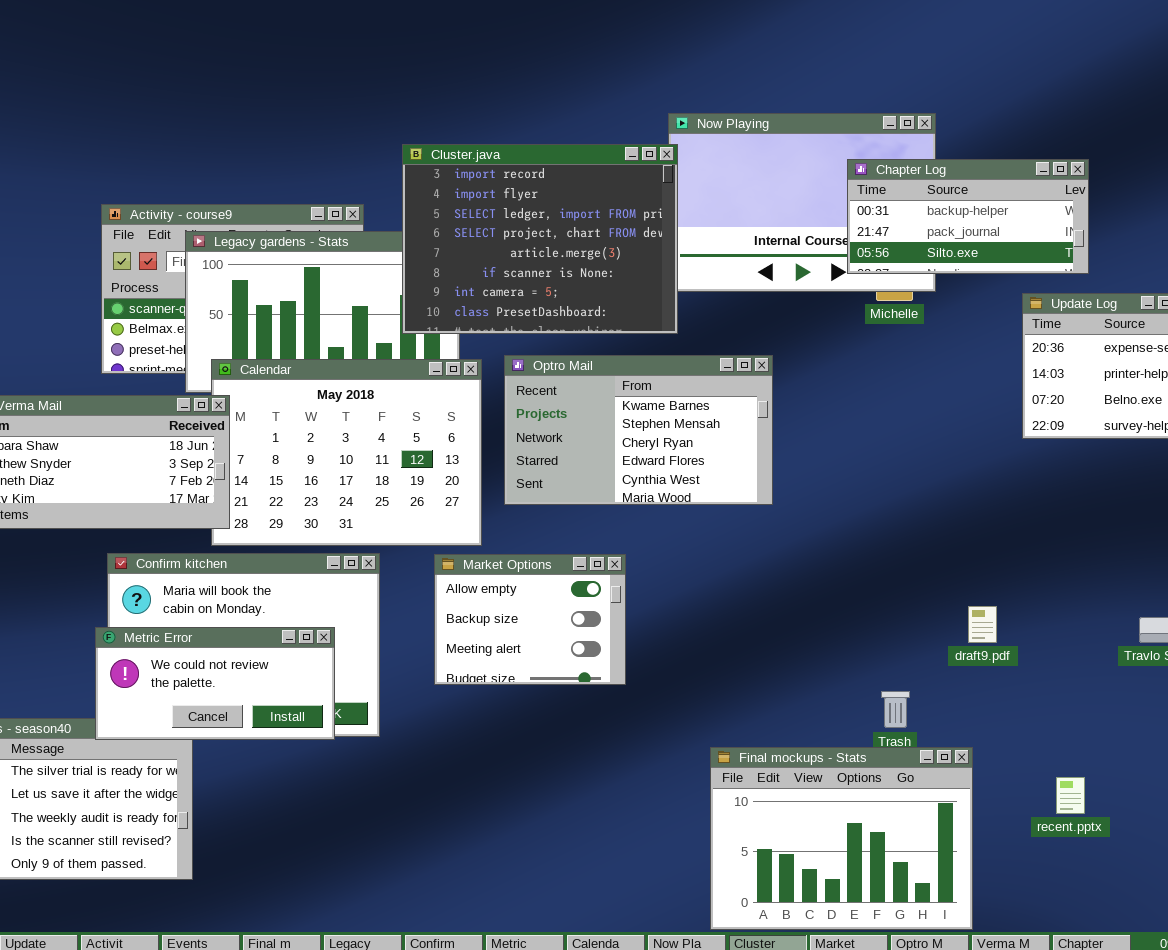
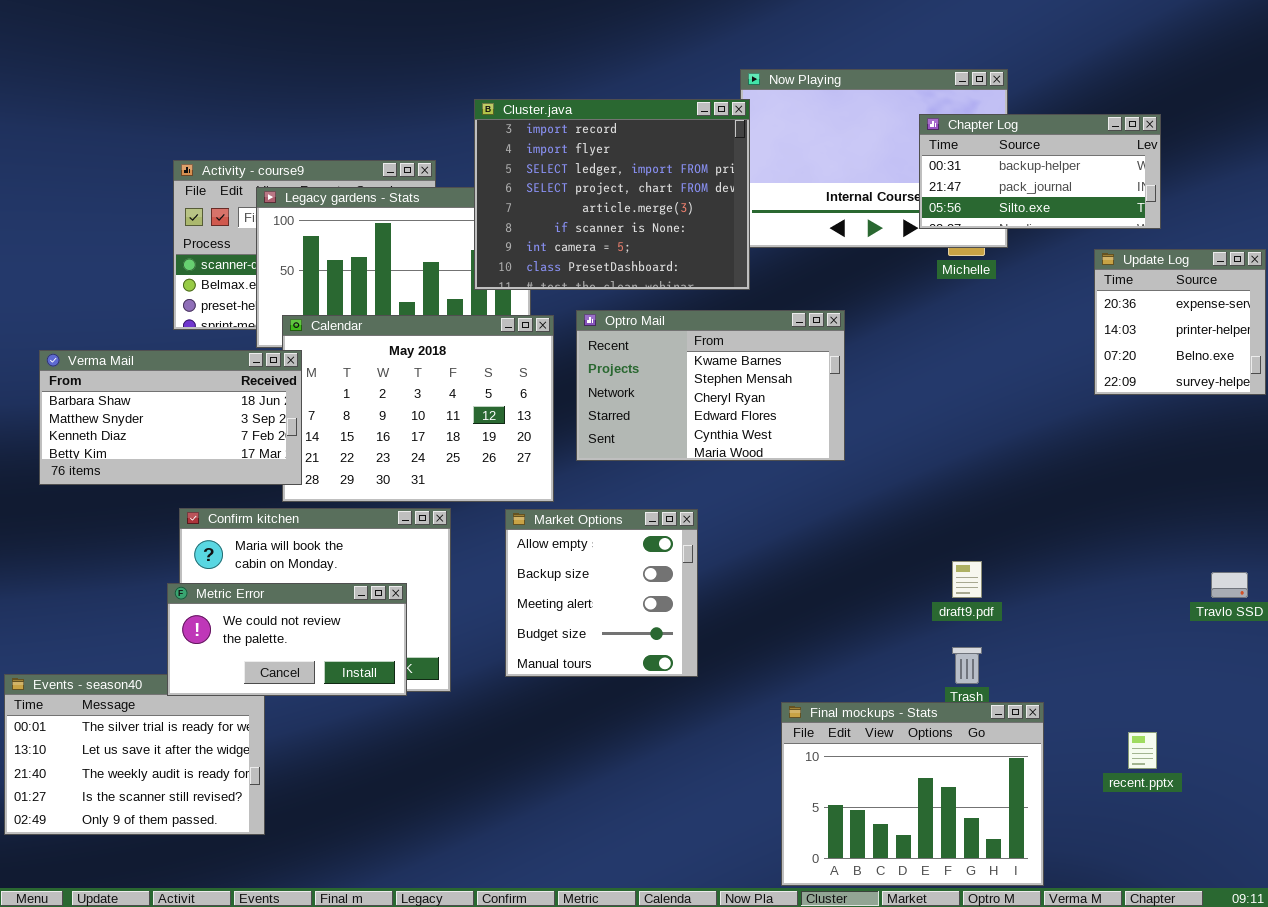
Market Options: [434,554,626,685] -> [505,509,698,677], resized
draft9.pdf: [968,606,997,643] -> [952,561,982,598], moved

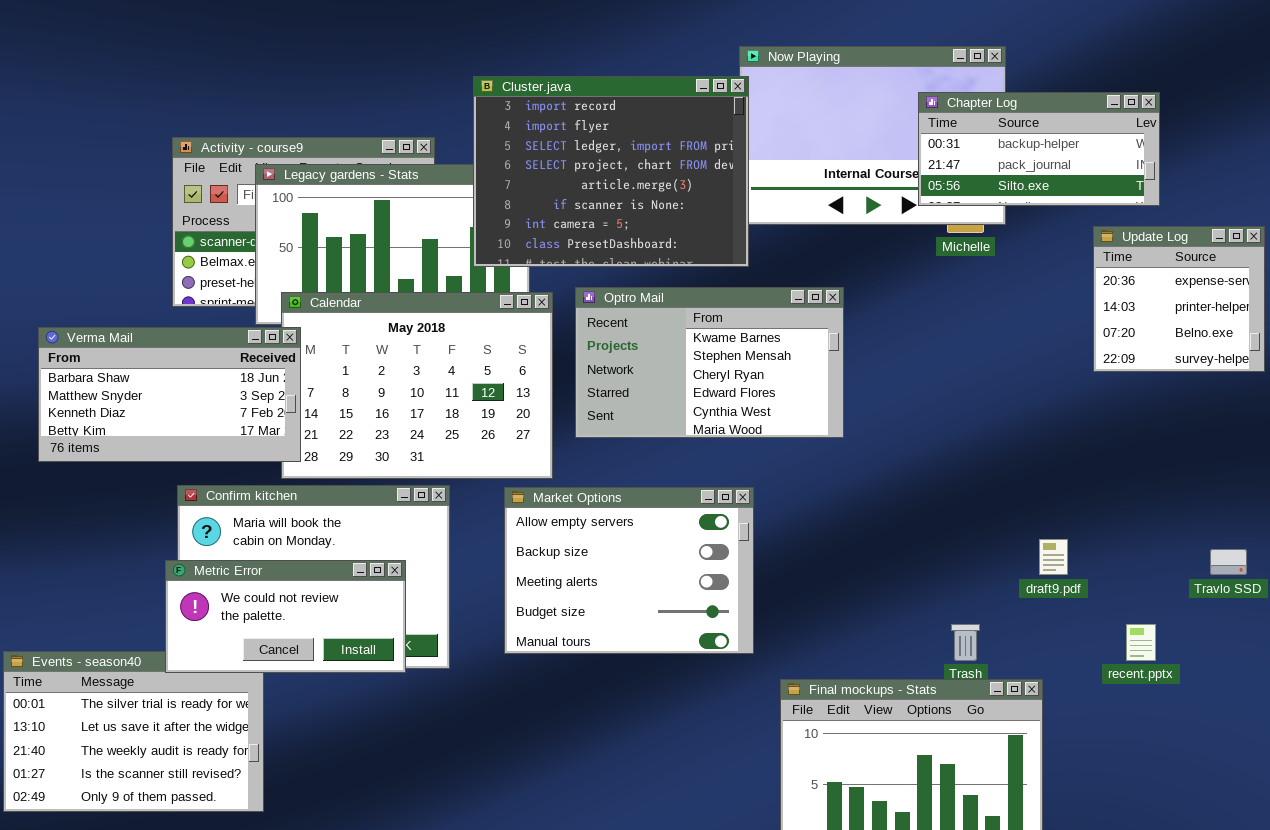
Market Options: [505,509,698,677] -> [504,487,754,654], resized
draft9.pdf: [952,561,982,598] -> [1039,539,1068,575], moved
recent.pptx: [1128,732,1157,769] -> [1126,624,1156,661], moved

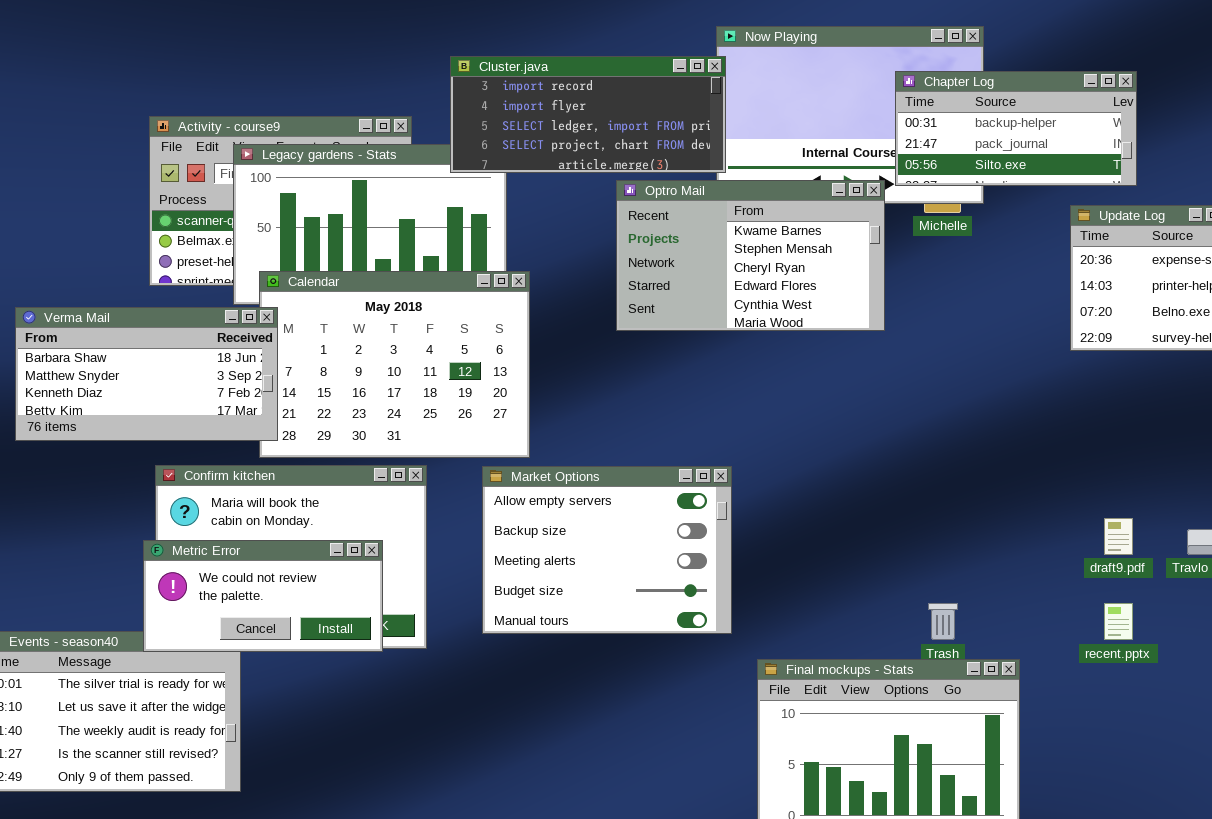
Cluster.java: [473,76,749,267] -> [450,56,726,173], resized
Optro Mail: [575,287,844,438] -> [616,180,885,331], moved
draft9.pdf: [1039,539,1068,575] -> [1104,518,1133,555], moved

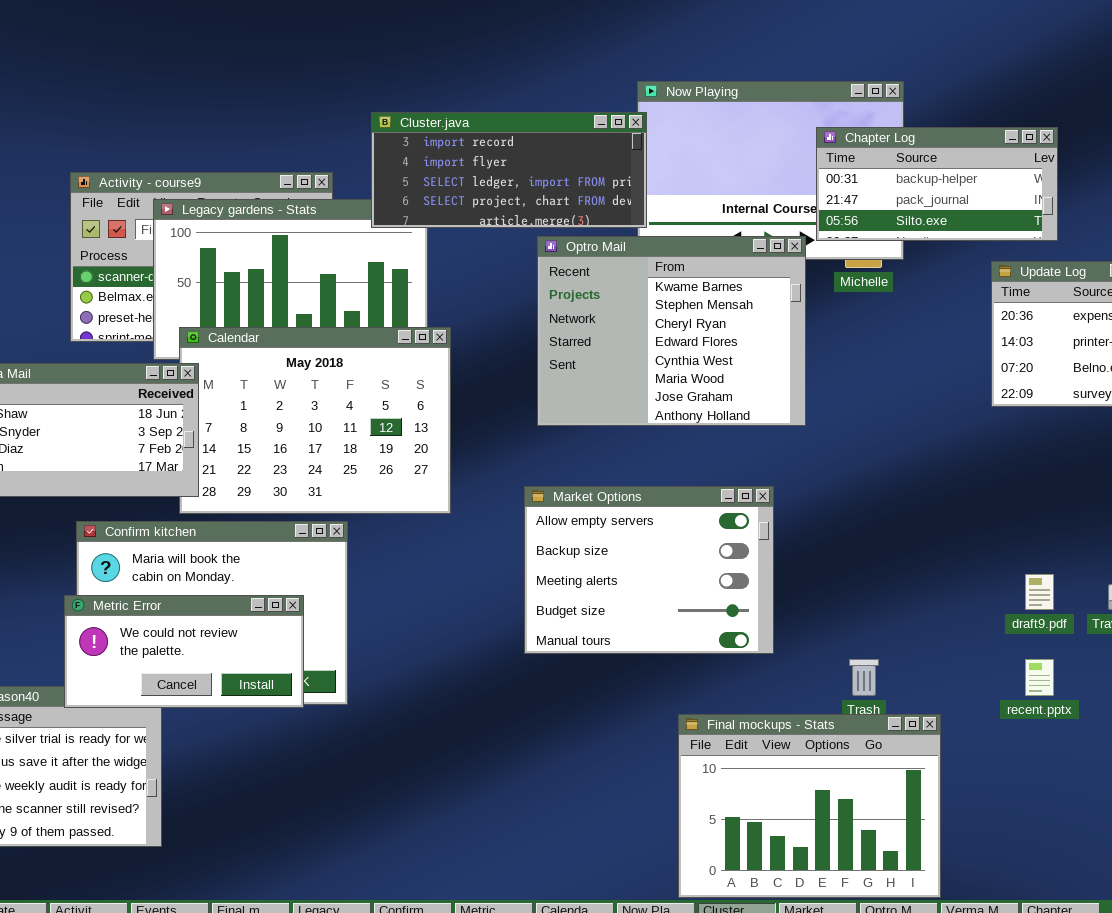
Optro Mail: [616,180,885,331] -> [537,236,806,426], resized
Market Options: [482,466,732,634] -> [524,486,774,654], moved

